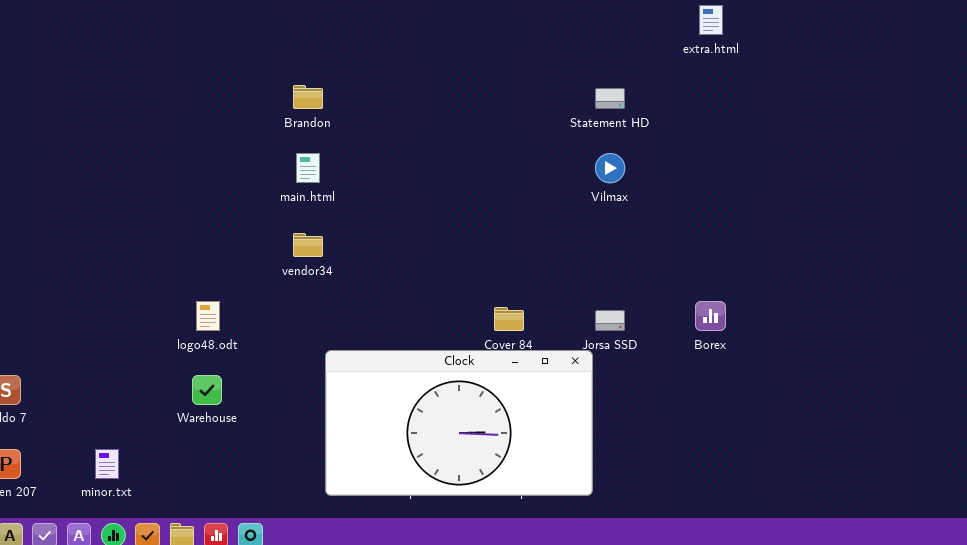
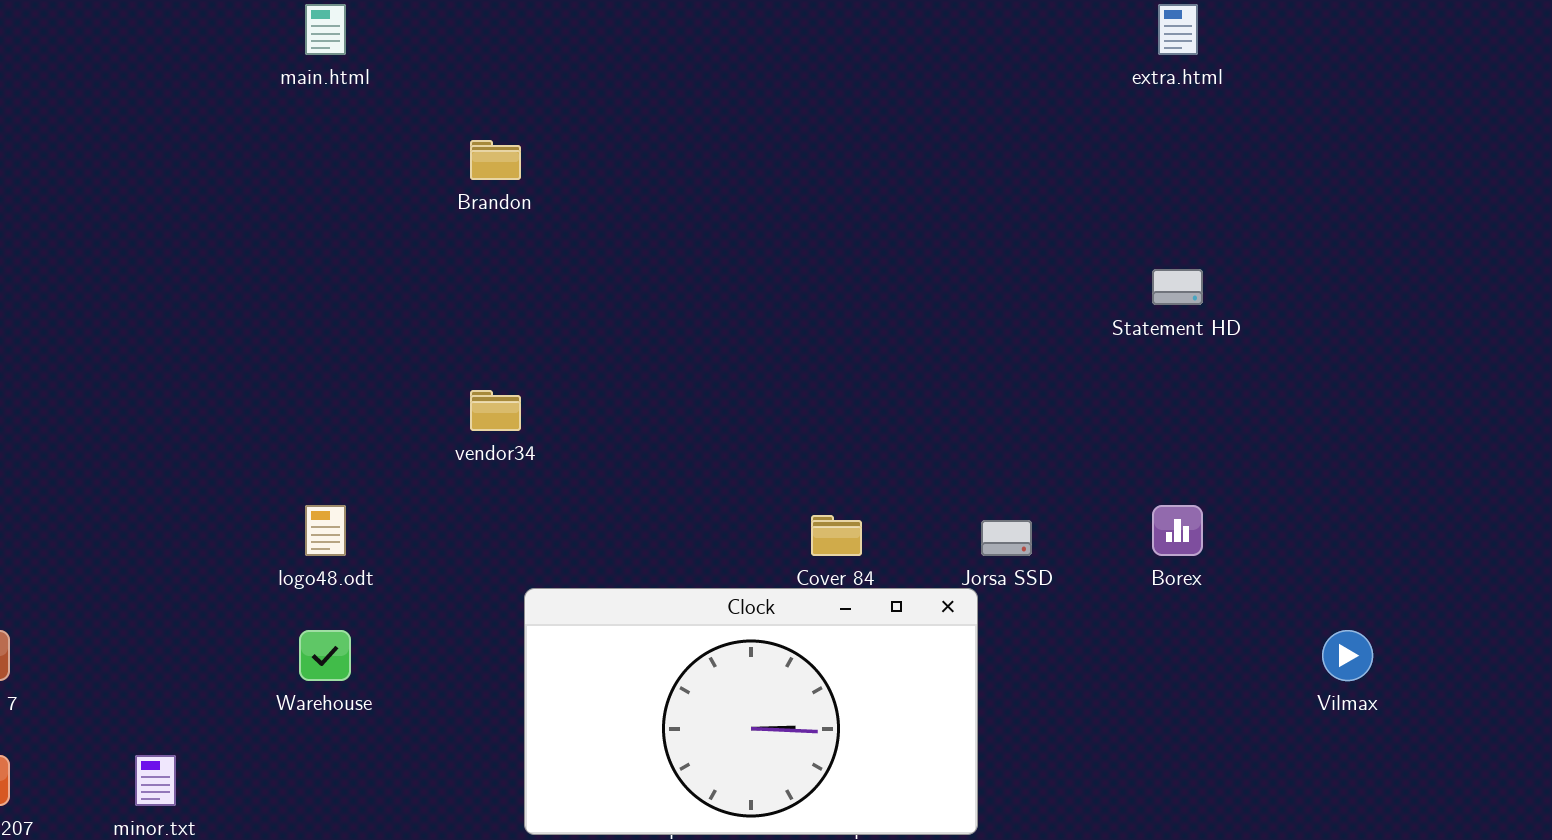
Statement HD: [595,88,625,109] -> [1152,269,1203,305], moved
main.html: [296,153,320,183] -> [305,4,346,55], moved
Vilmax: [595,153,625,183] -> [1322,630,1373,681], moved

